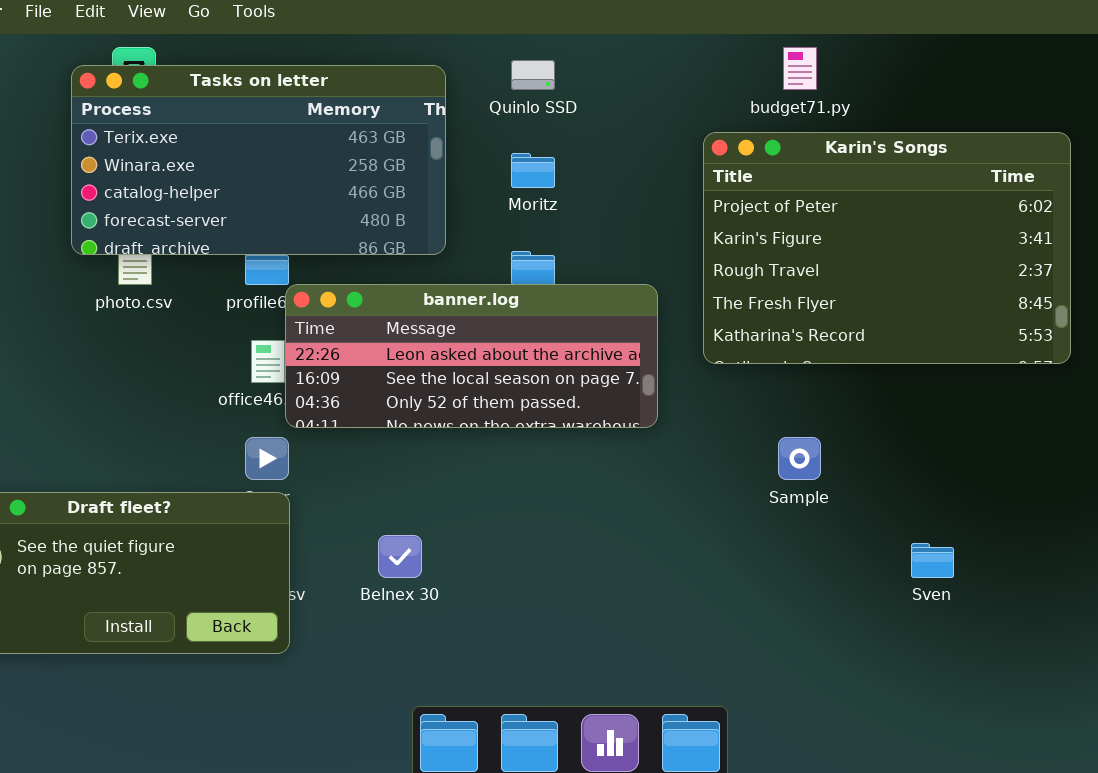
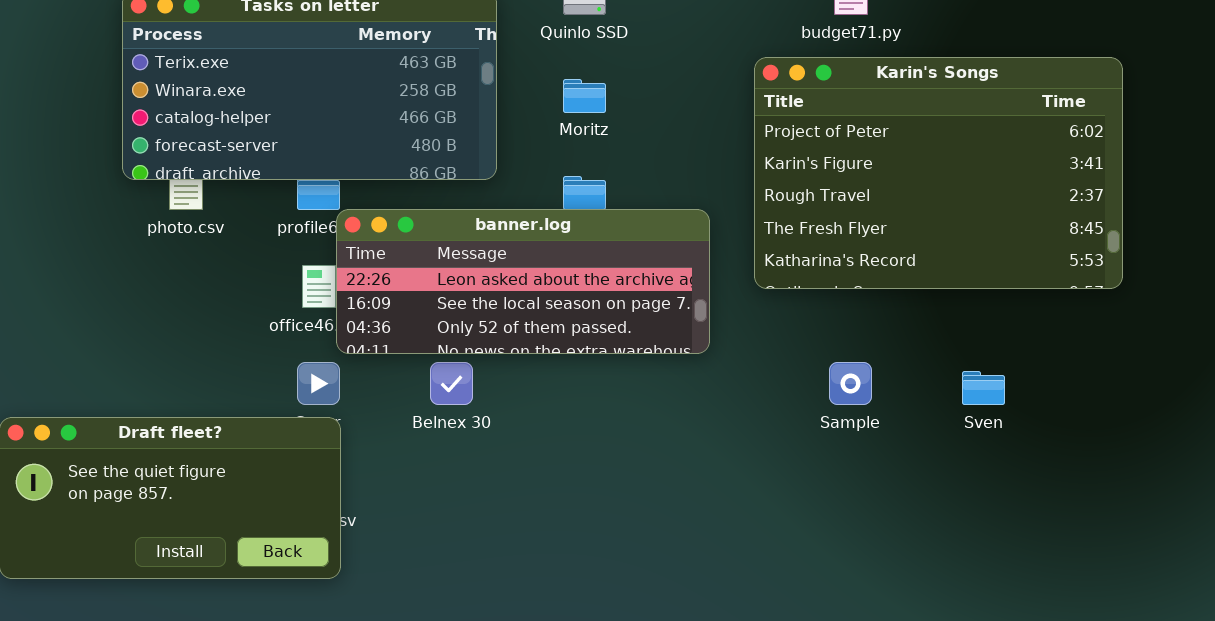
Belnex 30: [378,535,422,578] -> [430,362,473,405], moved
Sven: [911,543,954,578] -> [962,371,1005,405], moved

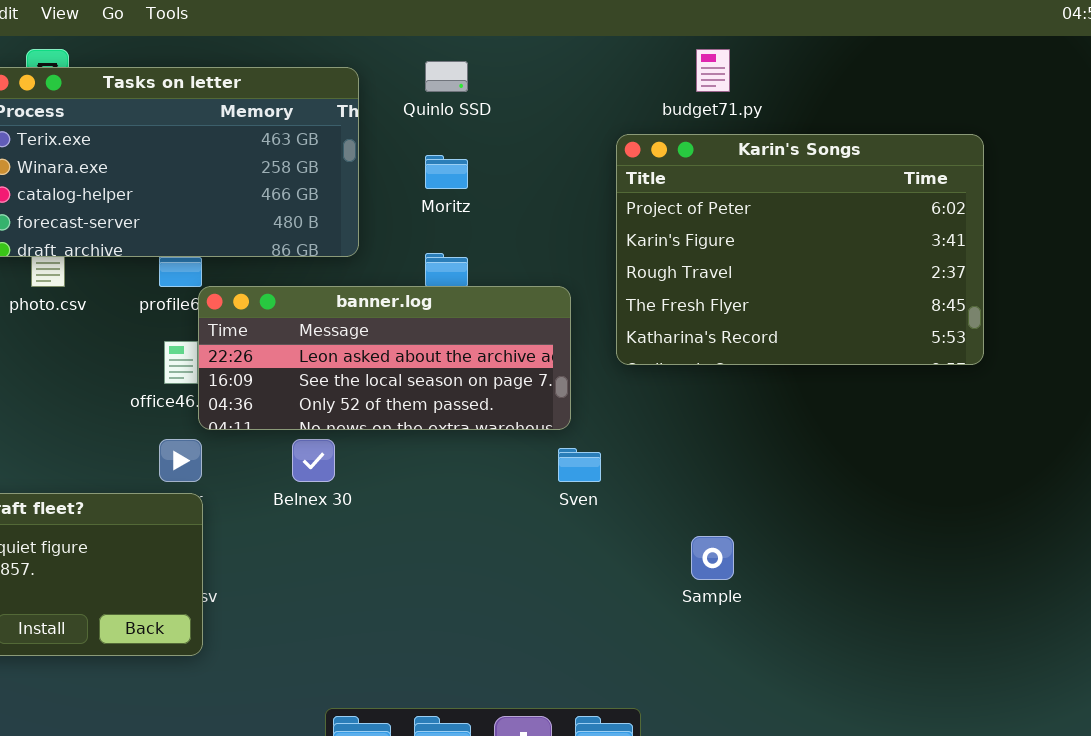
Sample: [829,362,872,405] -> [691,536,734,580], moved
Sven: [962,371,1005,405] -> [558,448,601,482], moved

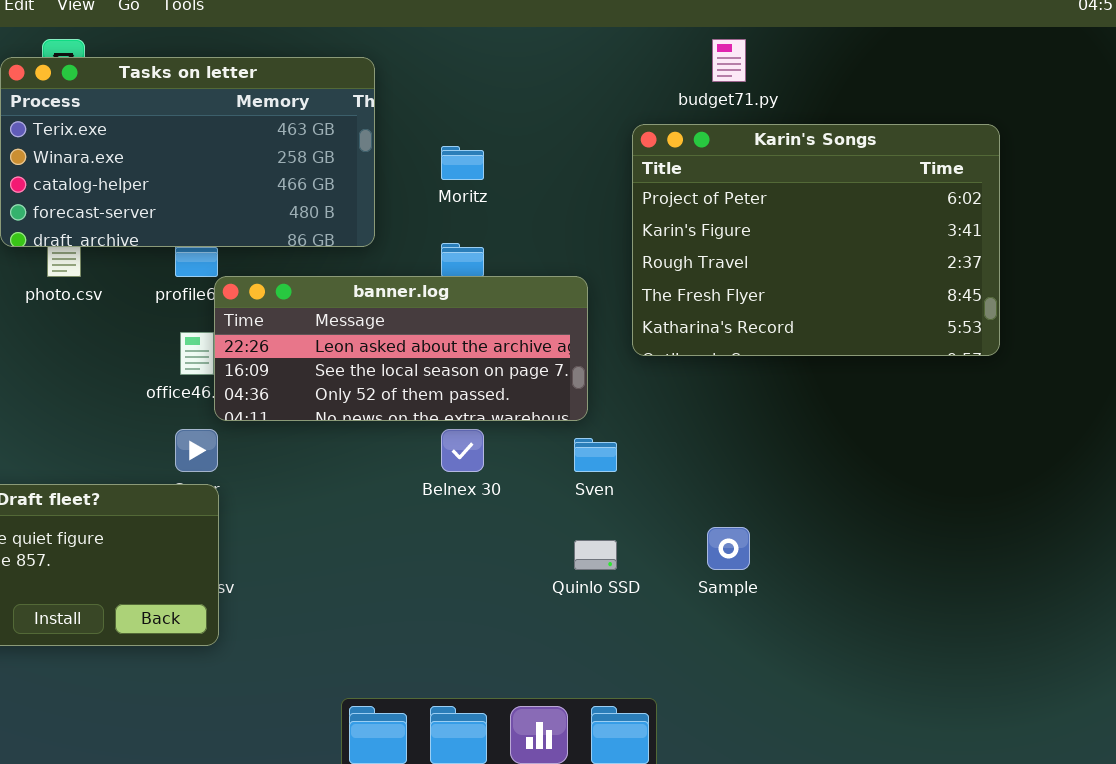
Quinlo SSD: [425,61,468,92] -> [574,540,617,570], moved
Belnex 30: [292,439,335,482] -> [441,429,484,472], moved

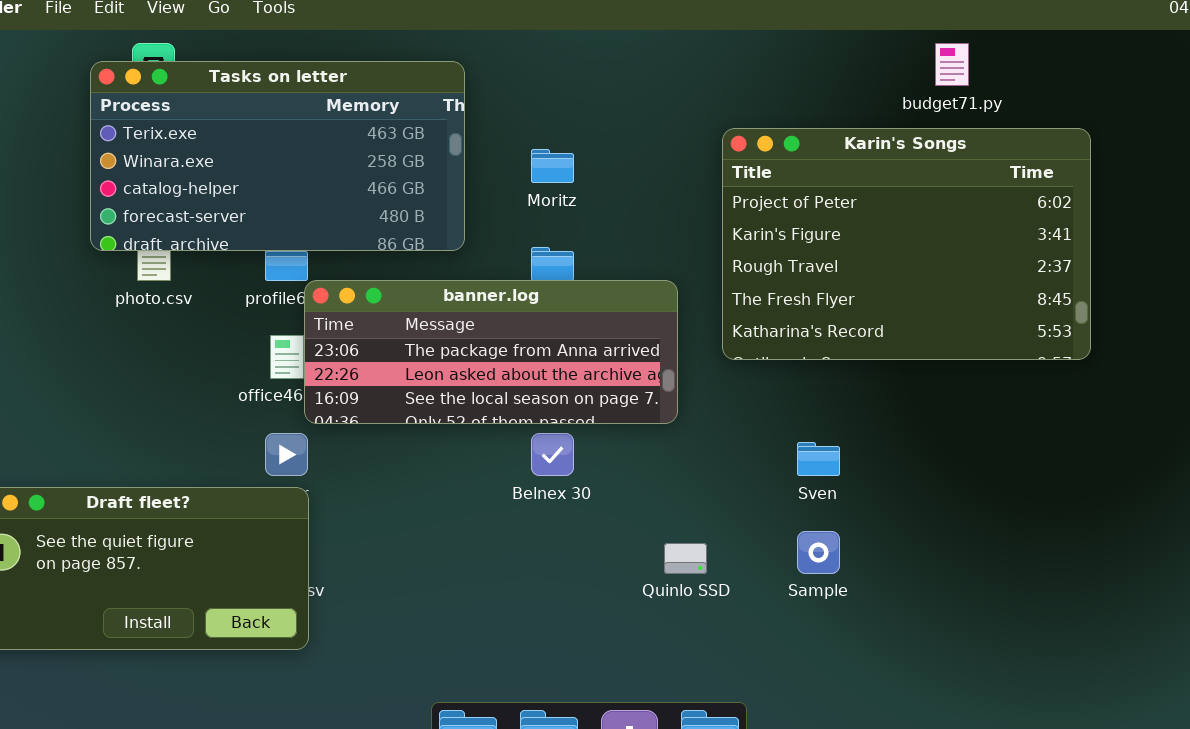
budget71.py: [712,39,746,82] -> [935,43,969,86], moved
banner.log: [214,276,588,421] -> [304,280,678,424], scrolled up 1 row
Sven: [574,438,617,472] -> [797,442,840,476], moved

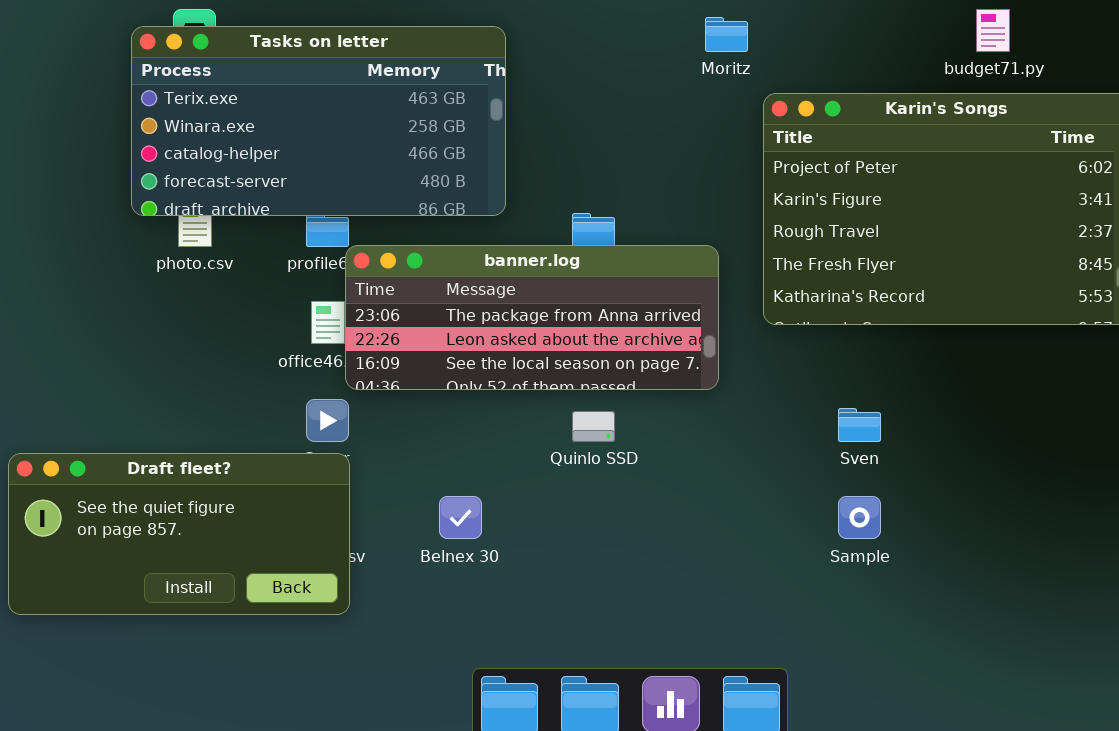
Moritz: [531,149,574,183] -> [705,17,748,52], moved
Belnex 30: [531,433,574,476] -> [439,496,482,539], moved
Quinlo SSD: [664,543,707,574] -> [572,411,615,442], moved

